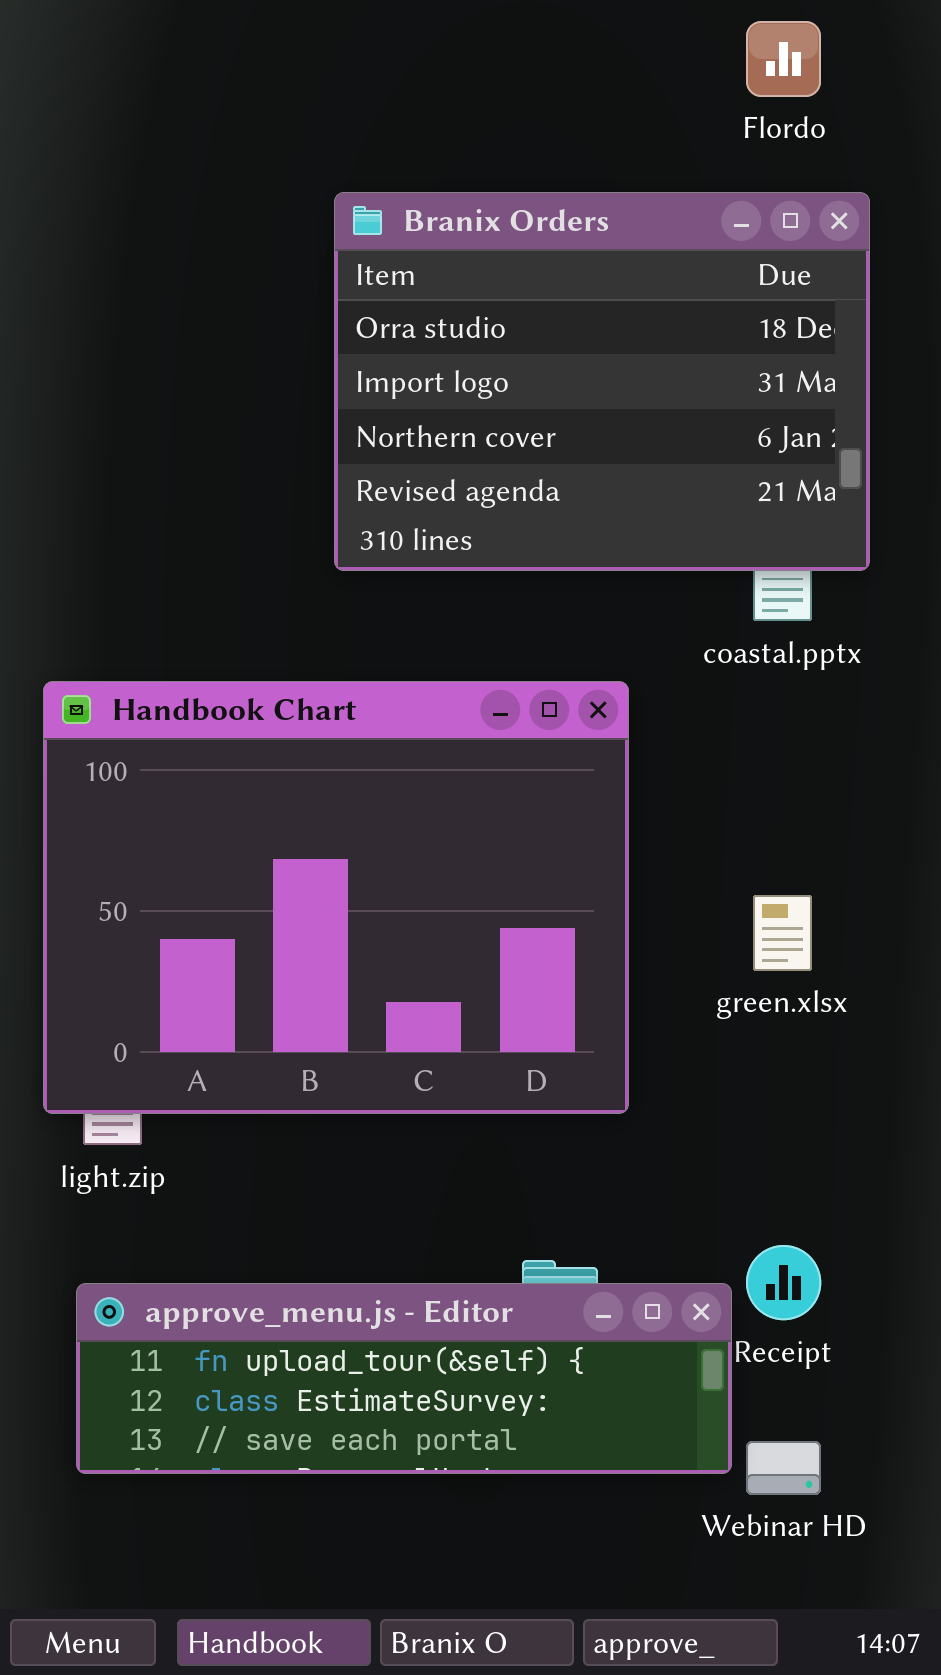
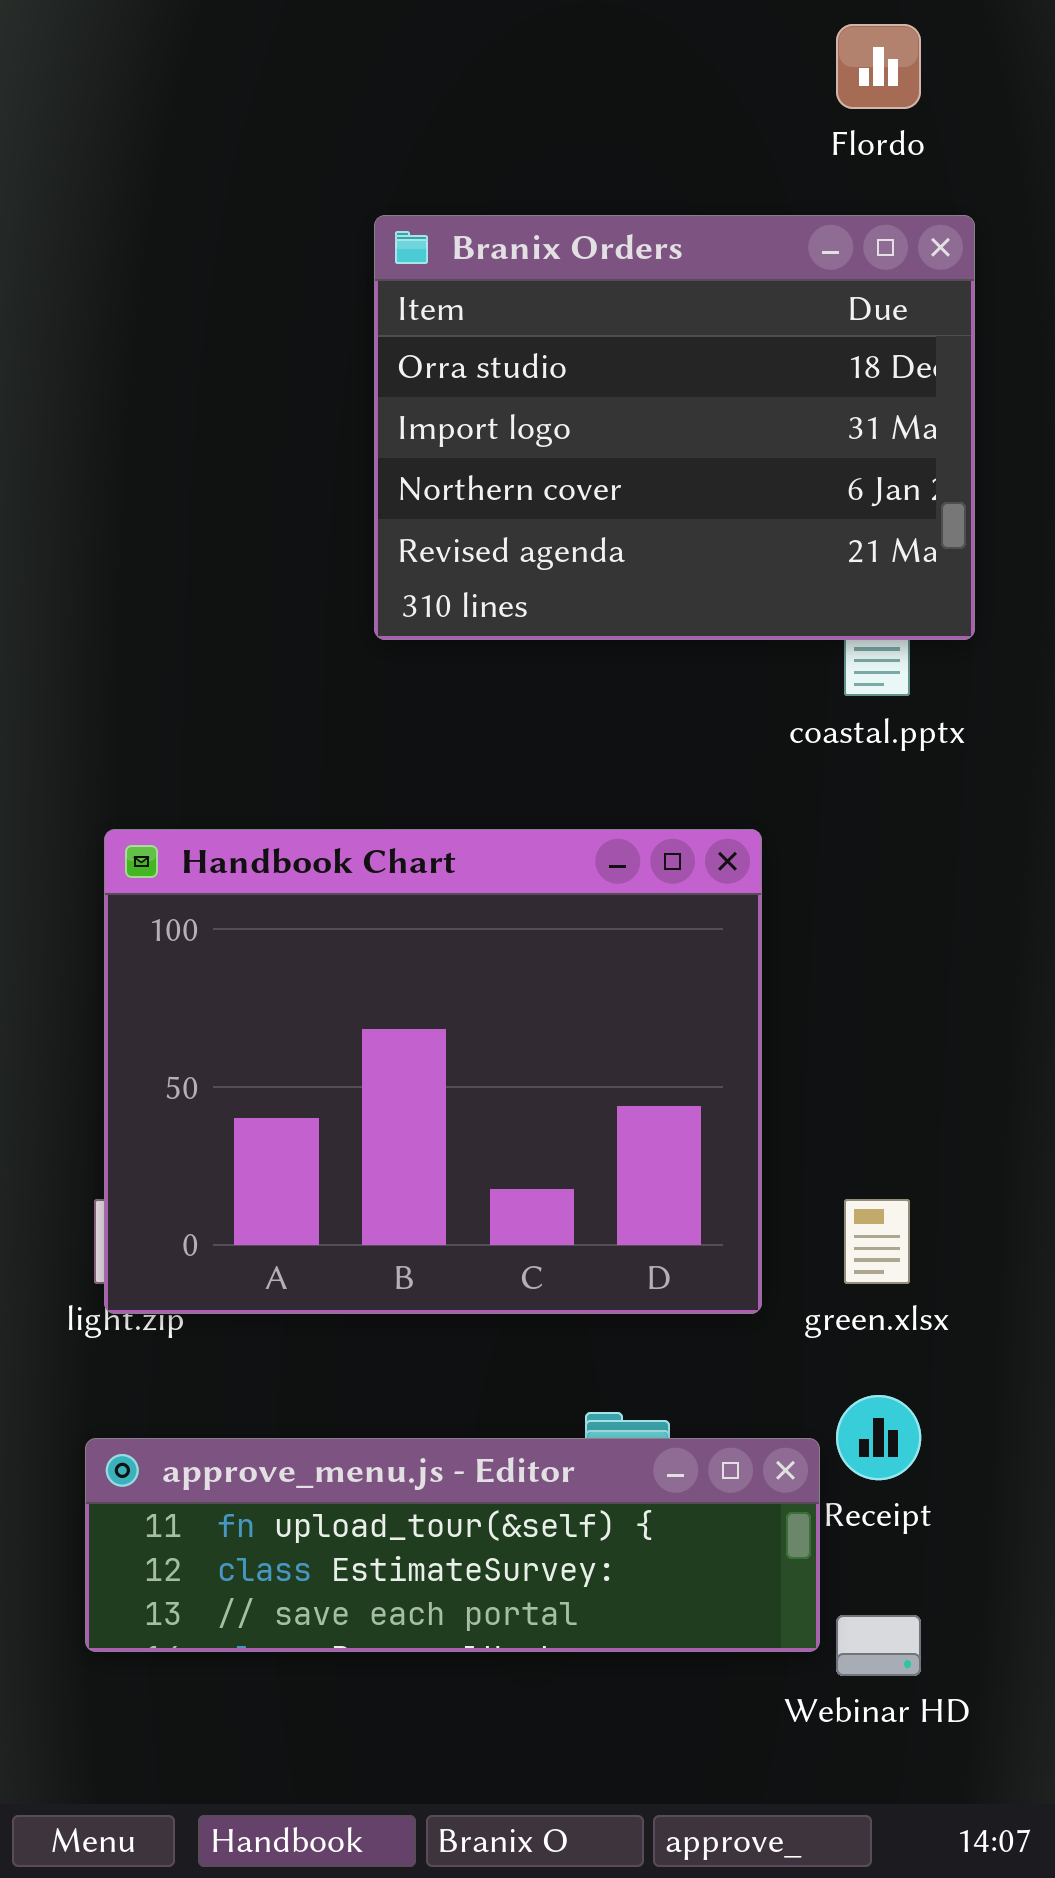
Handbook Chart: [43,681,629,1114] -> [104,829,762,1314], moved
green.xlsx: [753,895,812,971] -> [844,1199,910,1284], moved

